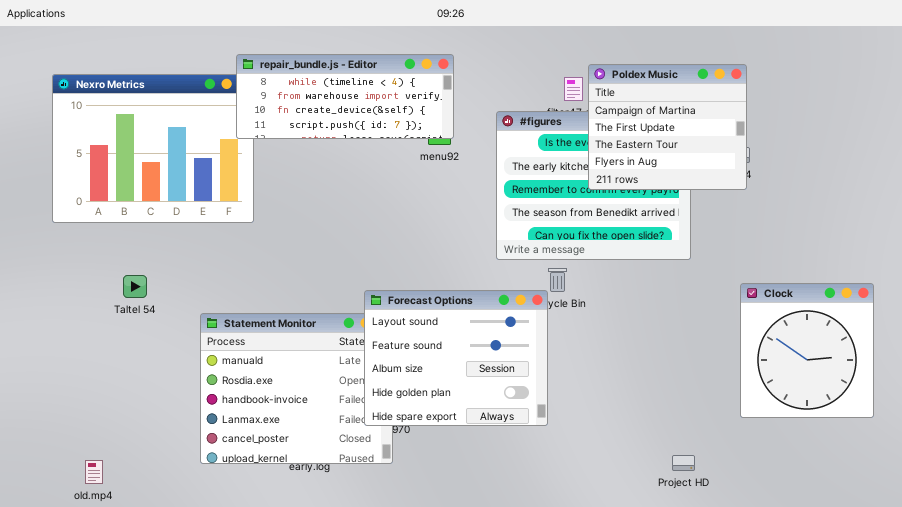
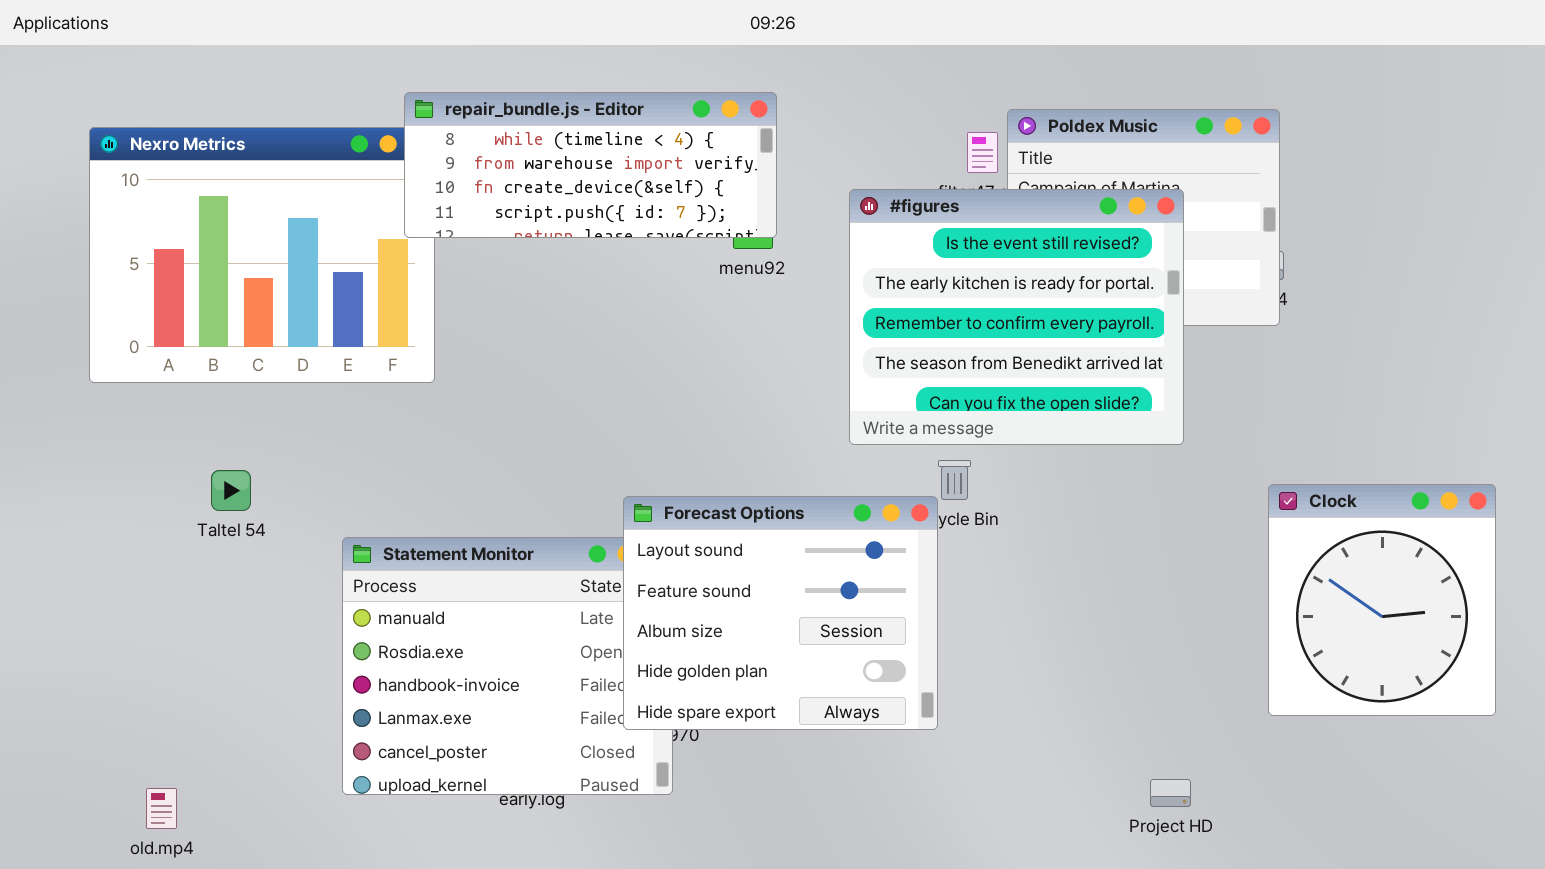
#figures: [496,111,691,260] -> [849,189,1184,445], raised

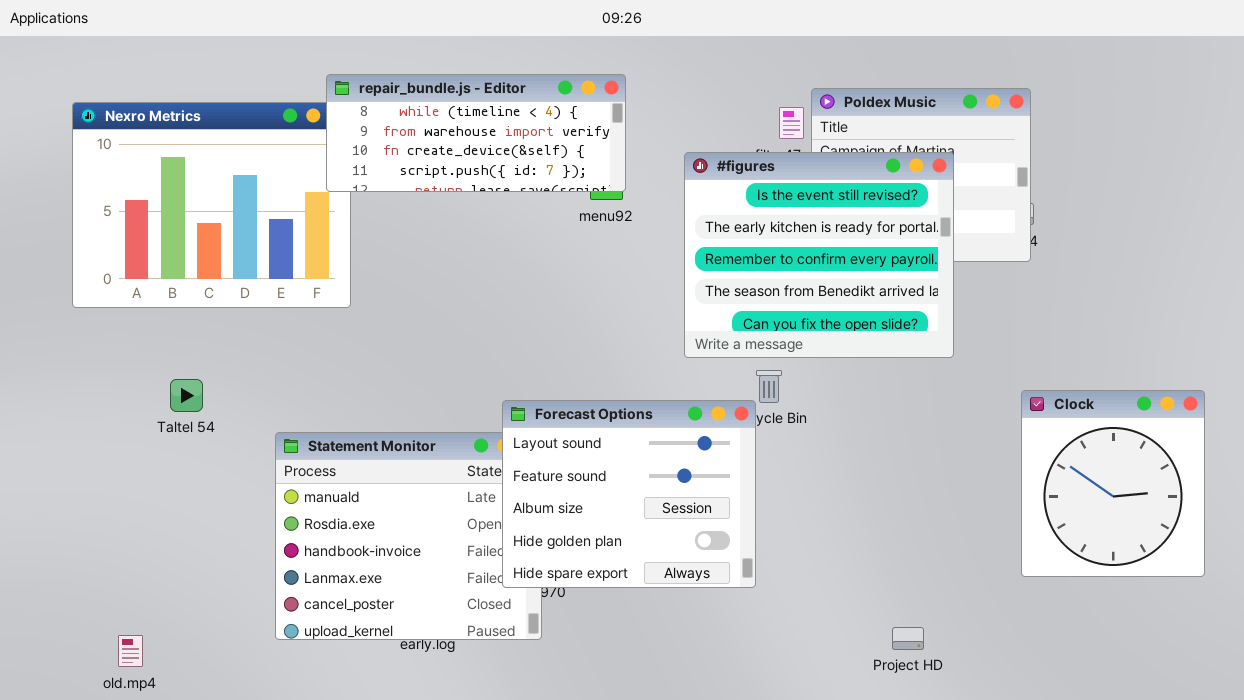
Project HD: [1150,779,1191,807] -> [892,627,924,650], moved

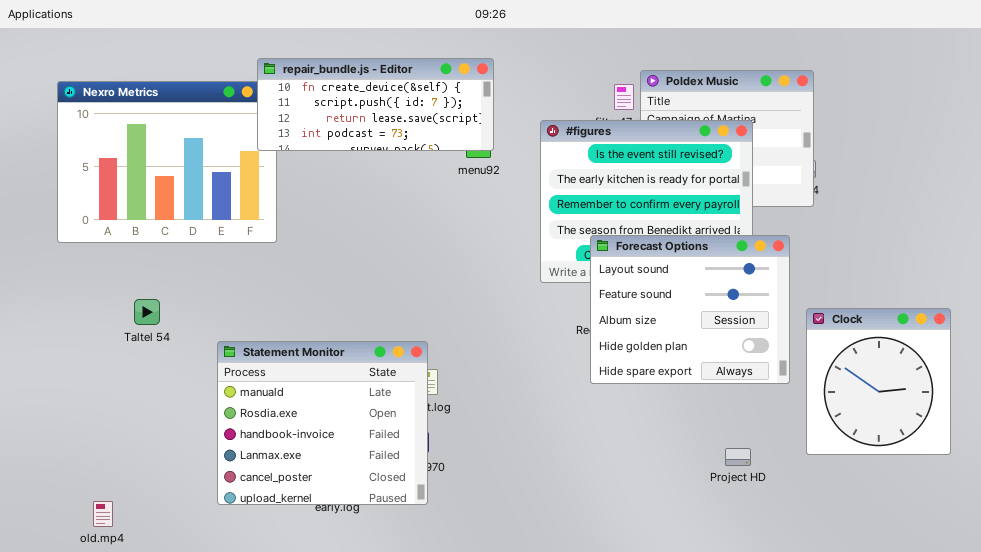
repair_bundle.js - Editor: [326,74,626,192] -> [257,58,494,151], scrolled down 2 rows
Forecast Options: [502,400,756,588] -> [590,235,790,384], moved
Project HD: [892,627,924,650] -> [725,448,751,466], moved

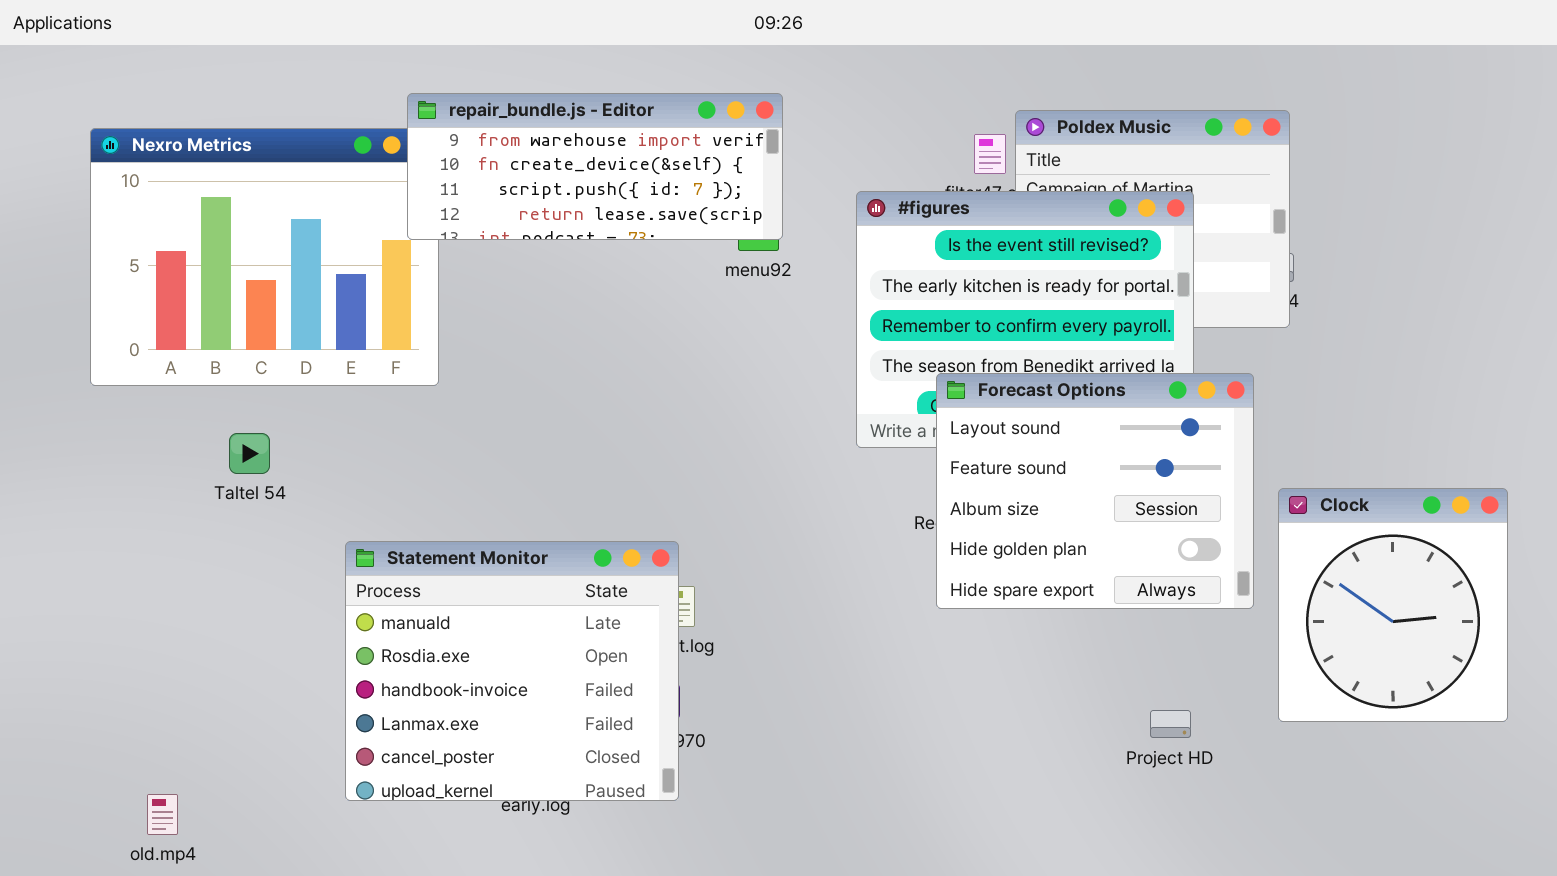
repair_bundle.js - Editor: [257,58,494,151] -> [407,93,783,240], scrolled up 1 row
Taltel 54: [134,299,160,325] -> [229,433,270,474], moved

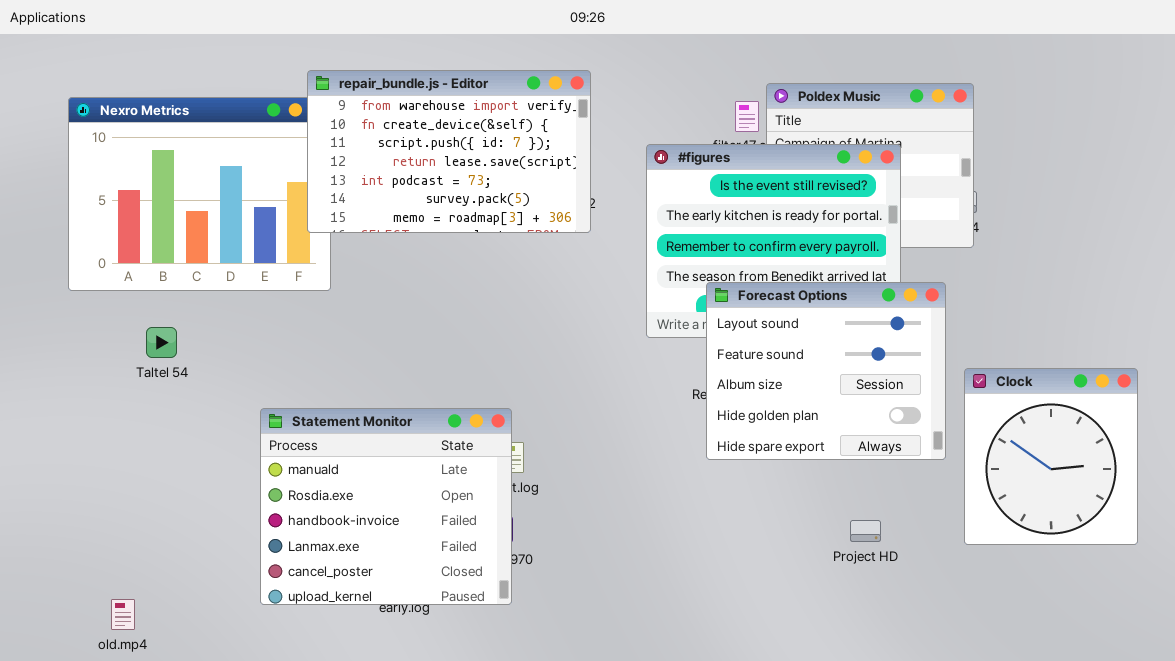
repair_bundle.js - Editor: [407,93,783,240] -> [307,70,591,233], resized
Taltel 54: [229,433,270,474] -> [146,327,177,358], moved
Project HD: [1150,710,1191,738] -> [850,520,881,542], moved

